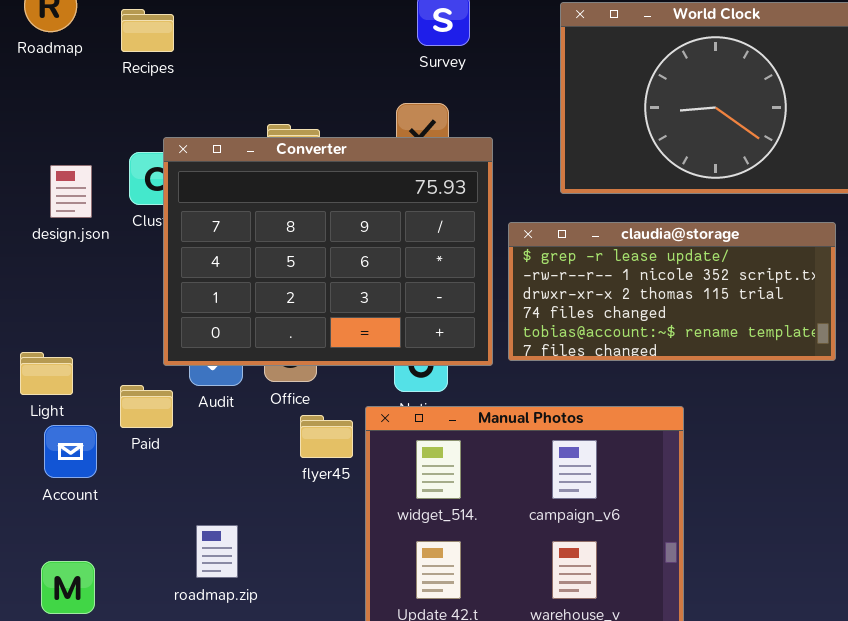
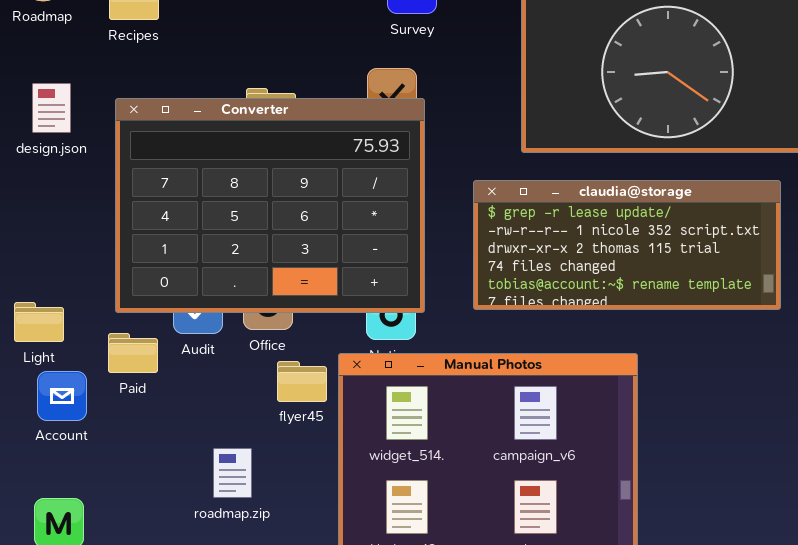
Converter: [163,137,493,366] -> [115,98,425,313], moved
design.json: [50,165,92,218] -> [32,83,71,133], moved
roadmap.zip: [196,525,238,578] -> [213,448,252,498], moved

